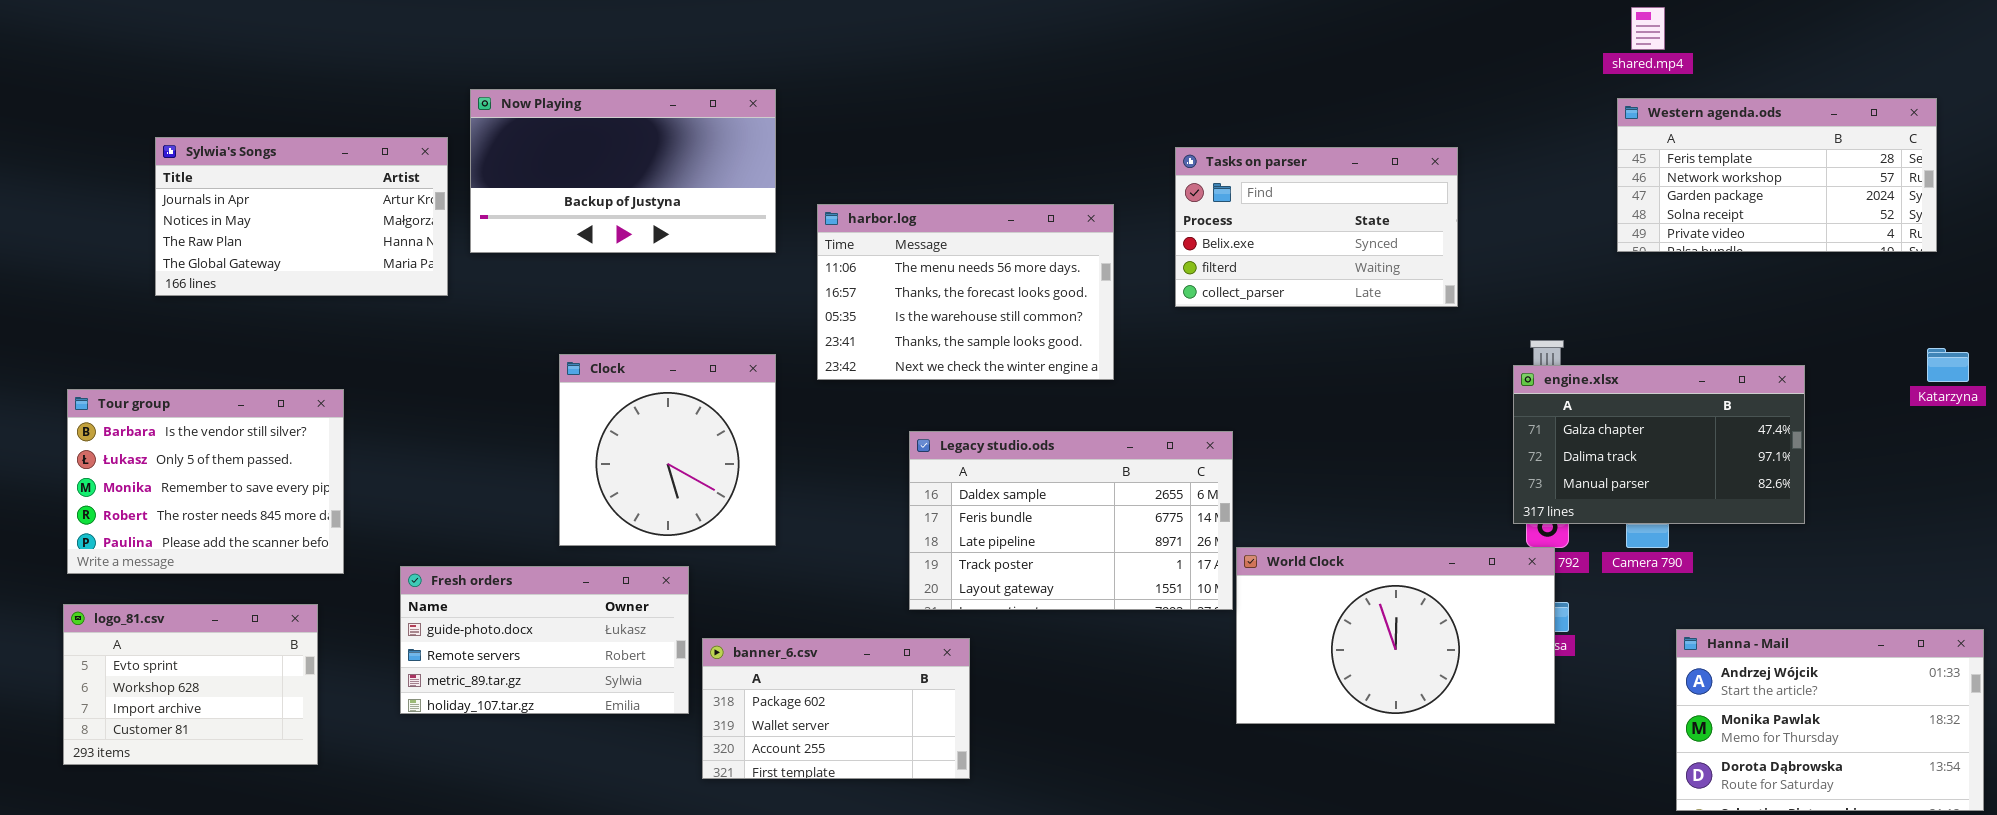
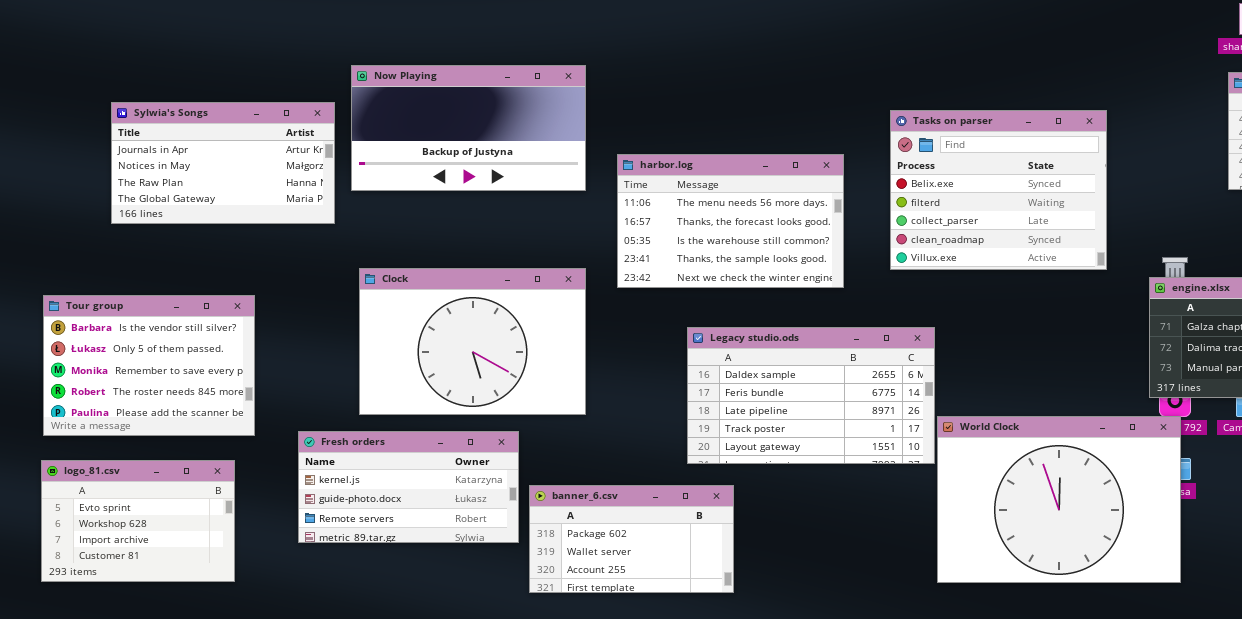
Tasks on parser: [1175,147,1458,307] -> [890,110,1107,270], resized
Clock: [559,354,776,546] -> [359,268,586,415], resized
World Clock: [1236,547,1555,724] -> [937,416,1181,583], resized
Fresh orders: [400,566,689,714] -> [298,431,519,543], scrolled up 1 row

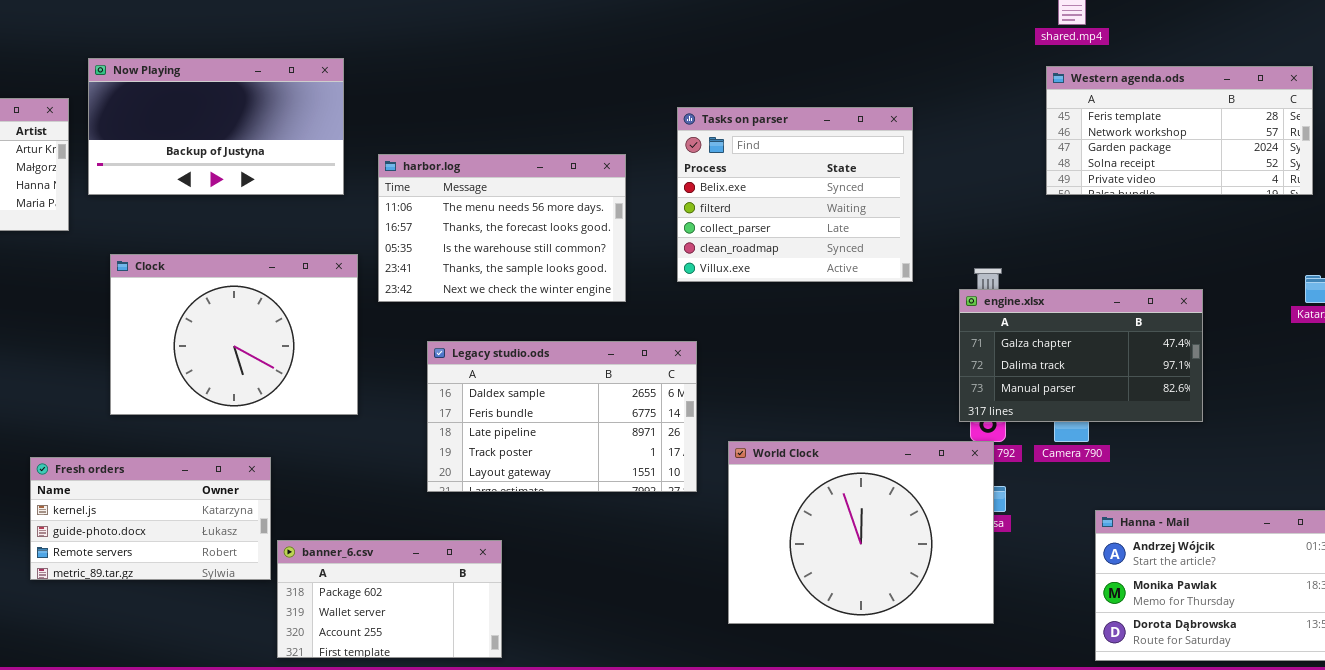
Clock: [359,268,586,415] -> [110,254,358,415], moved
Legacy studio.ods: [687,327,935,464] -> [427,341,697,492], moved
banner_6.csv: [529,485,734,593] -> [277,540,502,658], moved

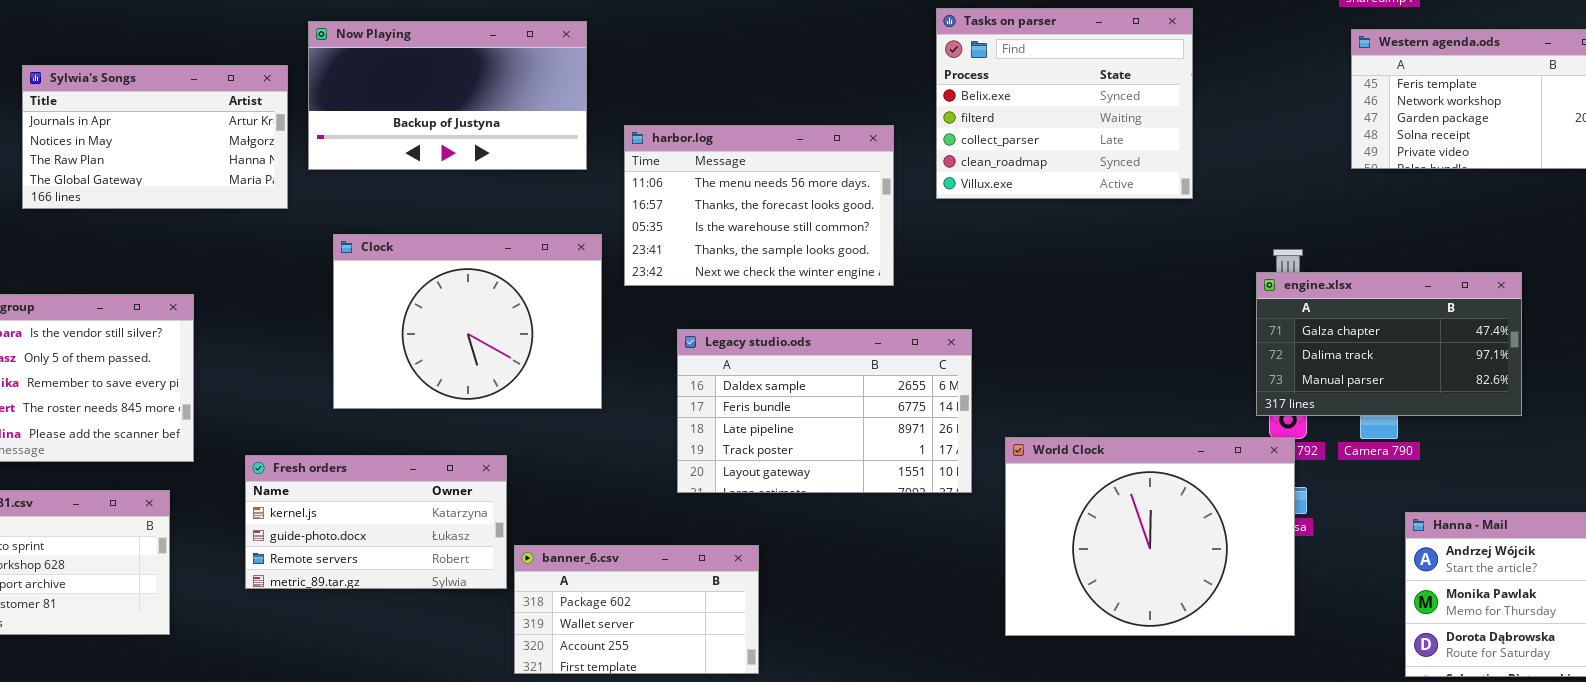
Tasks on parser: [677,107,913,282] -> [936,8,1193,199], moved

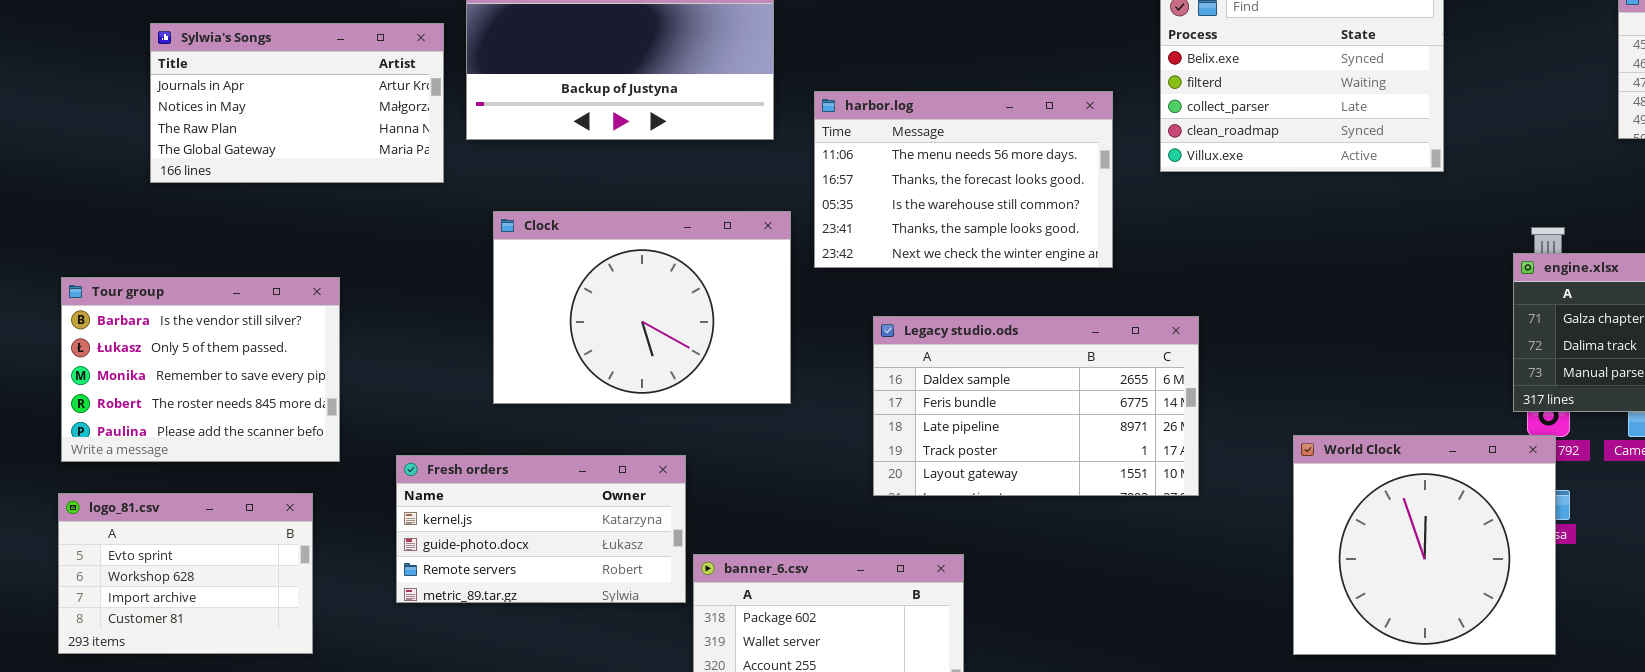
World Clock: [1005,437,1295,636] -> [1293,435,1556,655], resized

